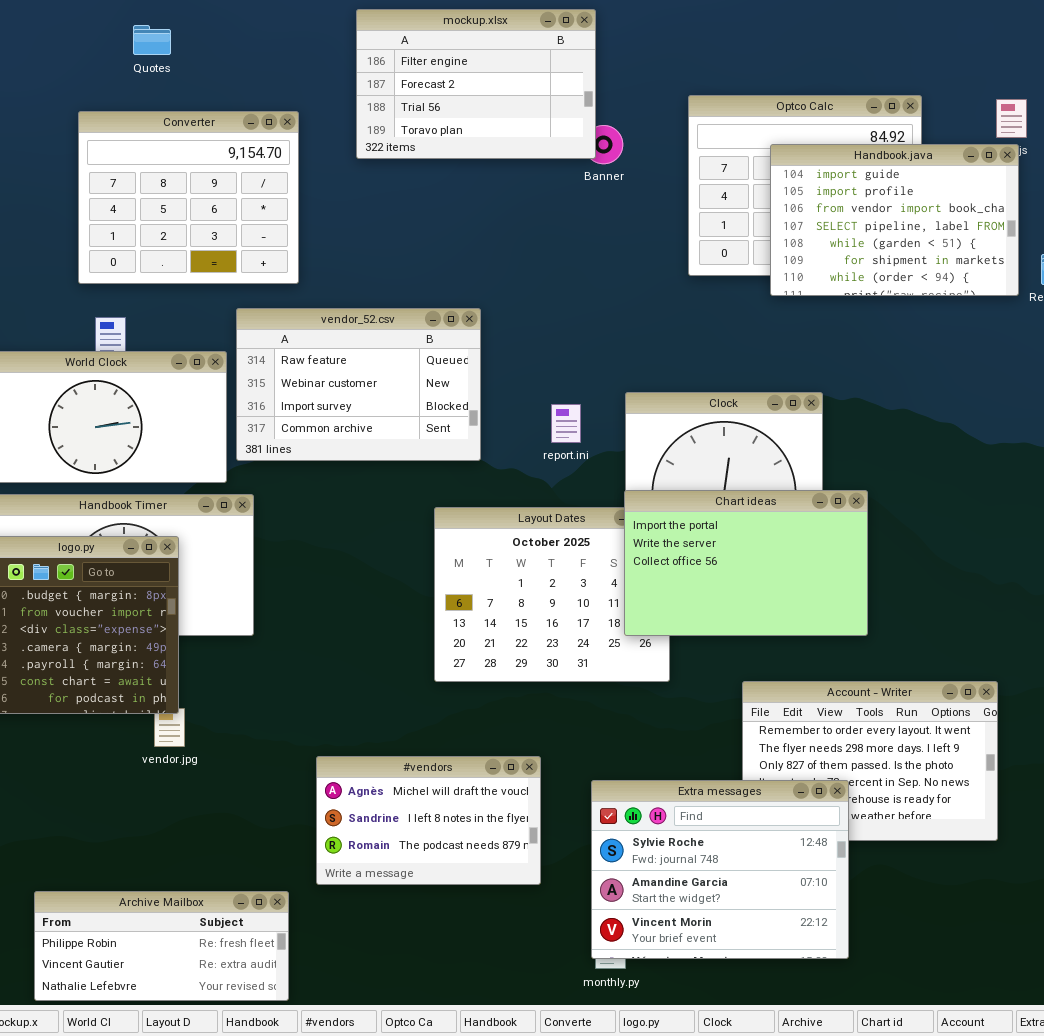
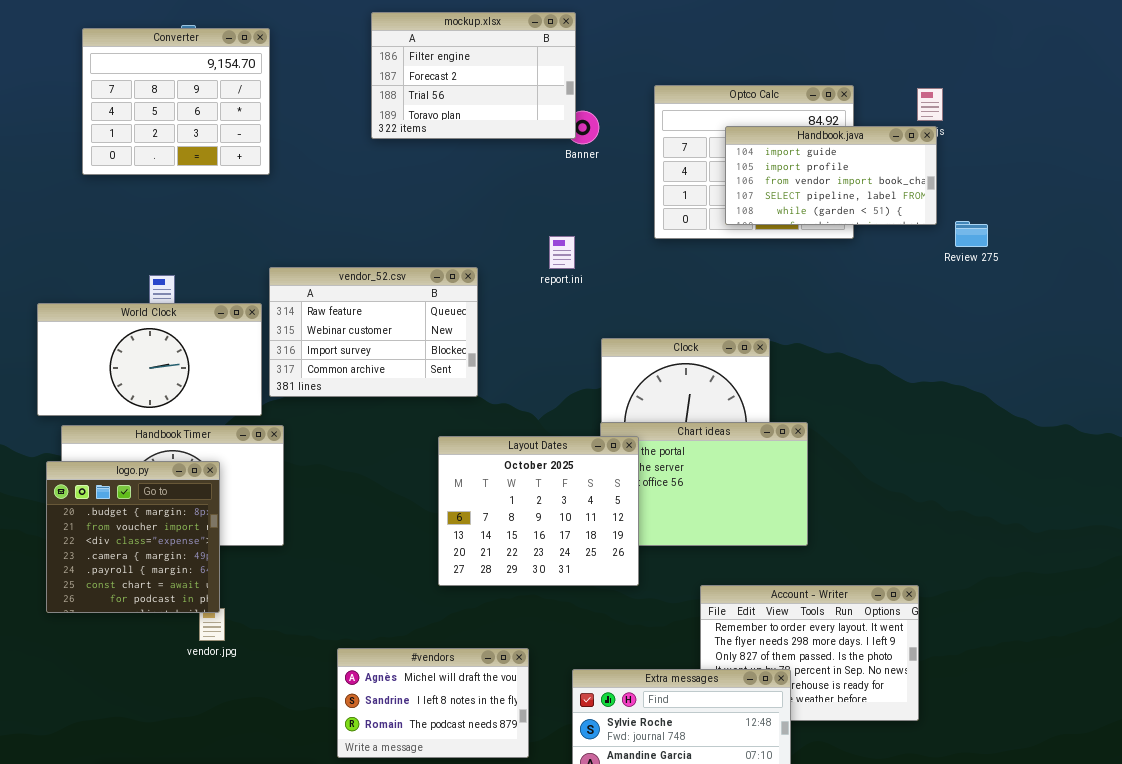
Converter: [78,111,299,284] -> [82,28,270,175], moved
Handbook.java: [770,144,1019,296] -> [725,126,937,225], resized
report.ini: [551,404,581,443] -> [549,236,575,269], moved
Layout Dates: [434,507,670,682] -> [438,436,639,586], raised

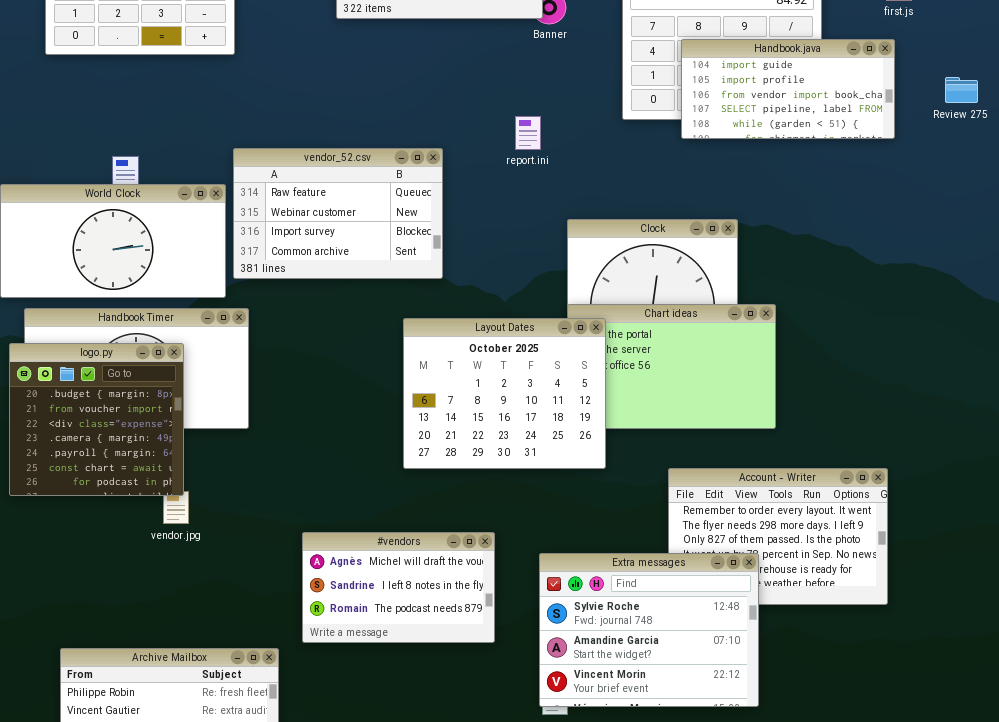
Handbook.java: [725,126,937,225] -> [681,39,895,139], moved
Review 275: [955,221,988,247] -> [945,77,978,103], moved

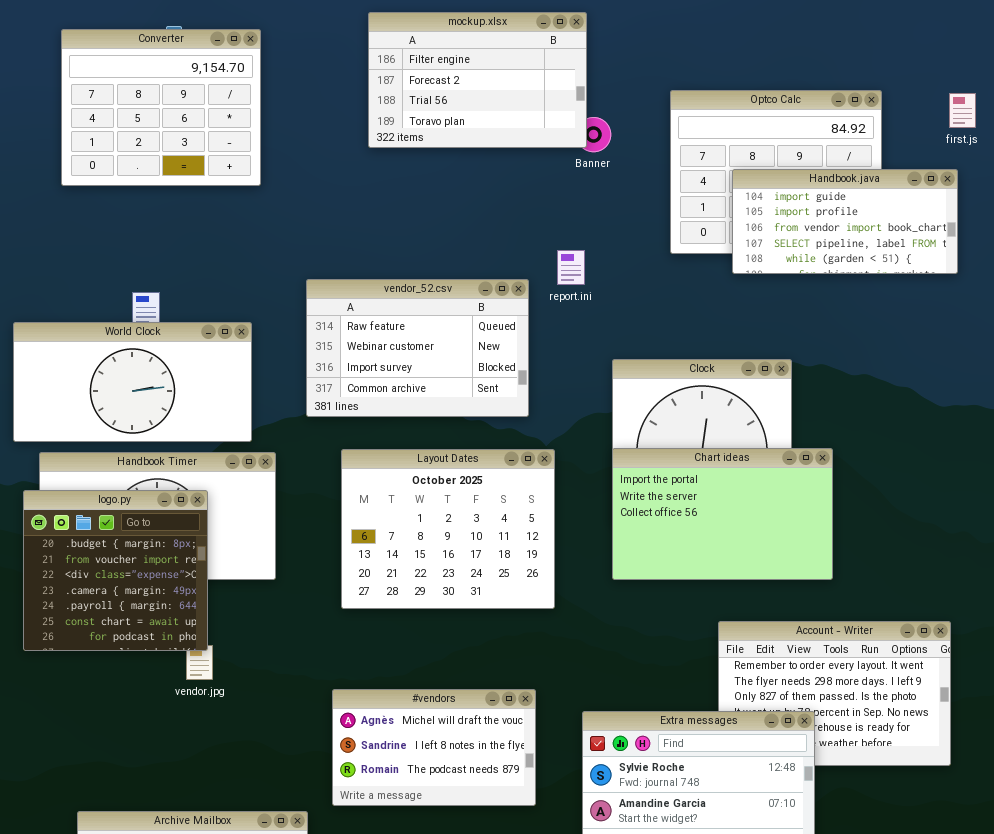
vendor_52.csv: [233,148,443,279] -> [306,279,529,417], moved
Layout Dates: [403,318,606,469] -> [341,449,555,609], moved

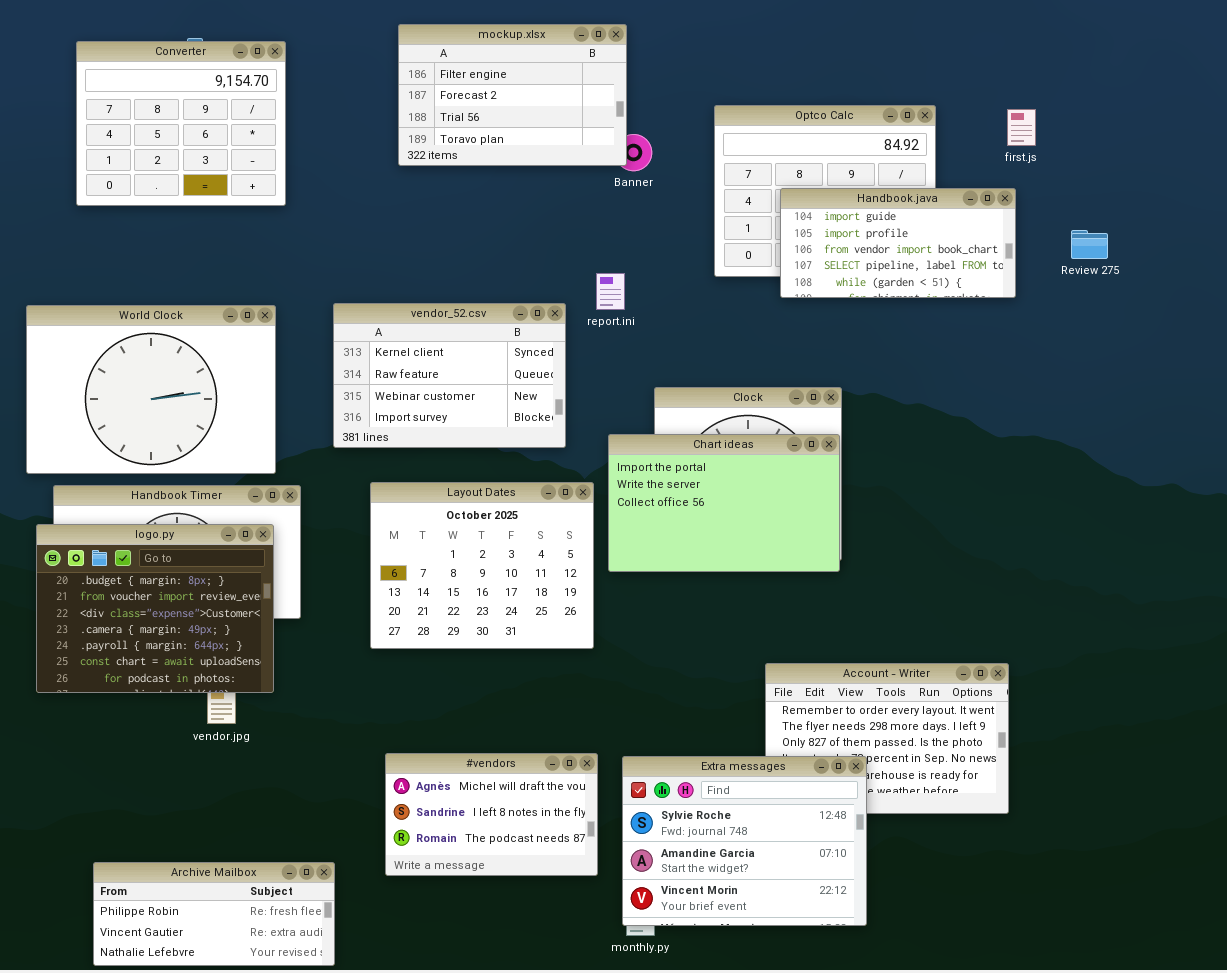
vendor_52.csv: [306,279,529,417] -> [333,303,566,448], scrolled up 1 row
World Clock: [13,322,252,442] -> [26,305,276,474], resized
Chart ideas: [612,448,833,580] -> [608,434,840,572], moved
logo.py: [23,490,208,651] -> [36,524,274,693], resized
#vendors: [332,689,536,806] -> [385,753,598,876], moved

